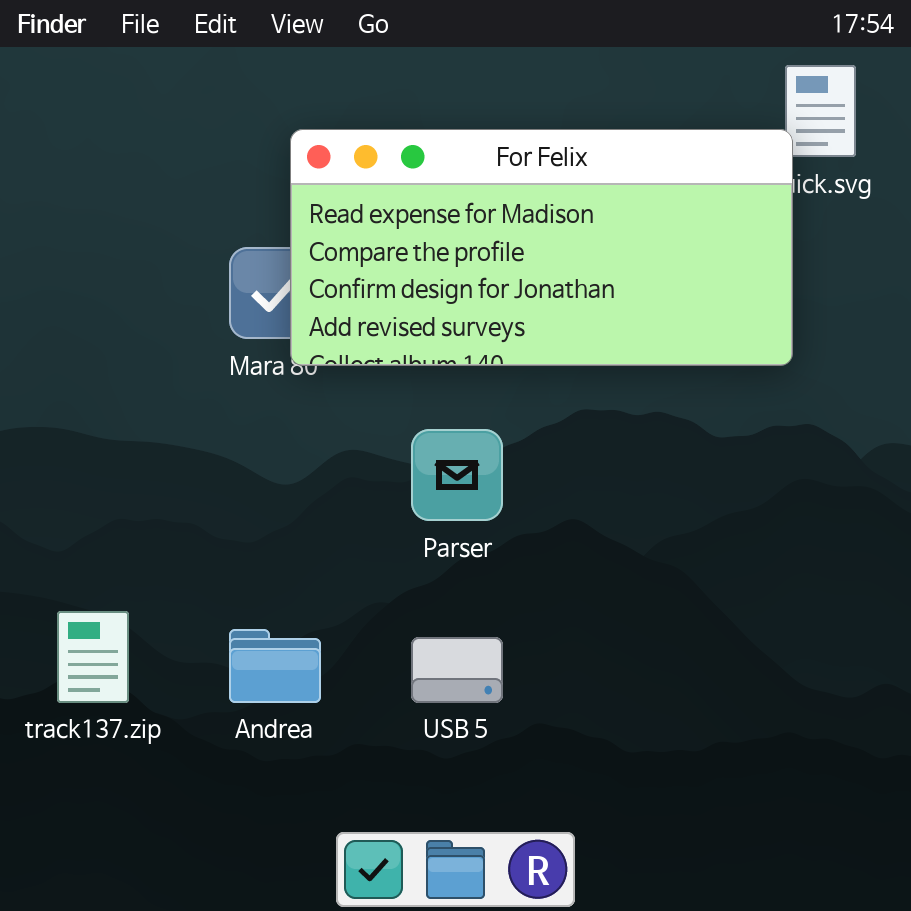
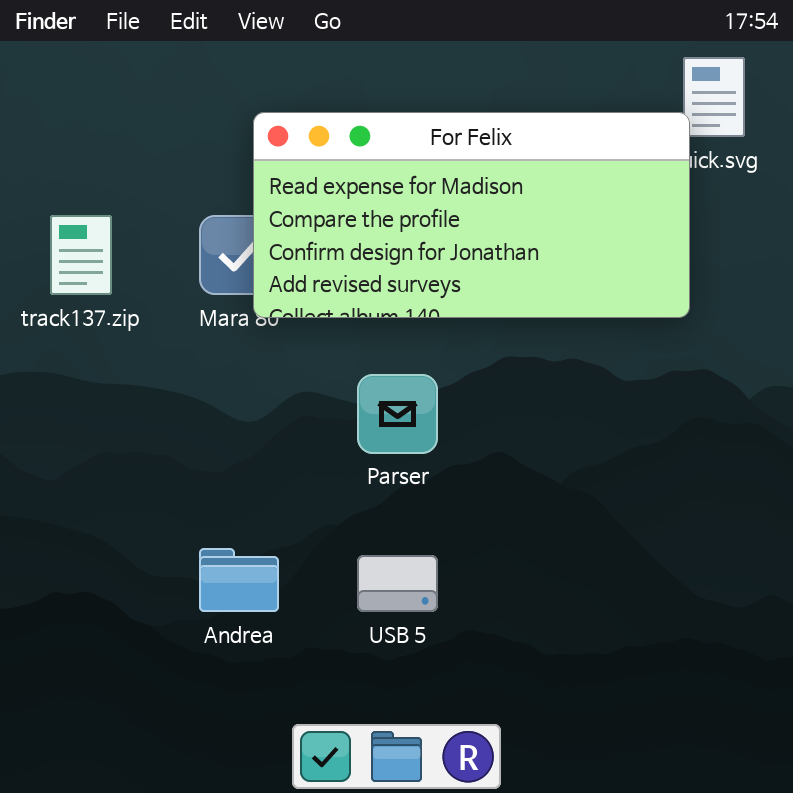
track137.zip: [57,611,129,703] -> [50,215,112,295], moved

